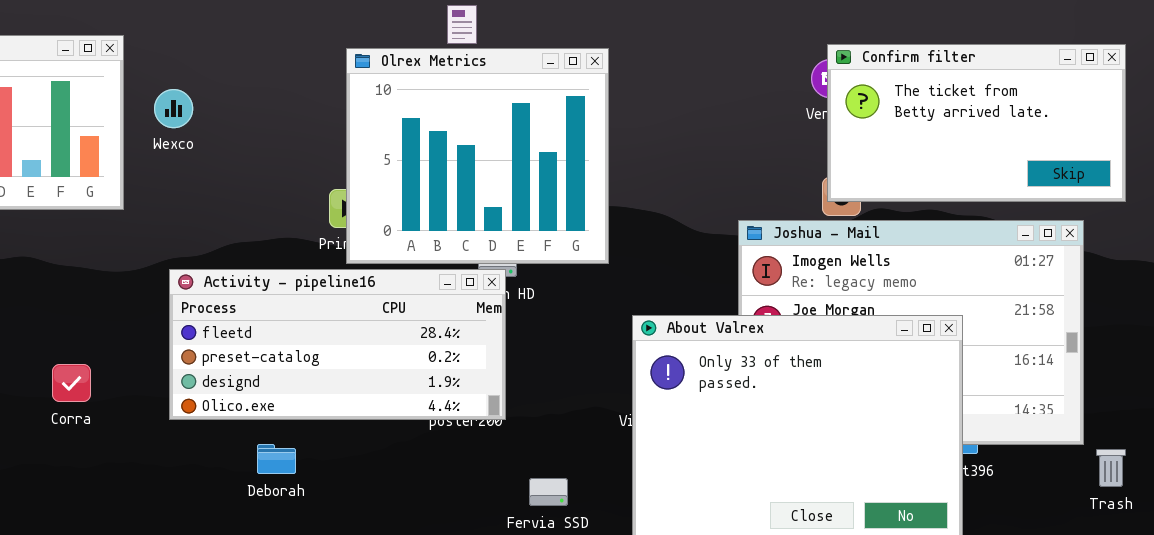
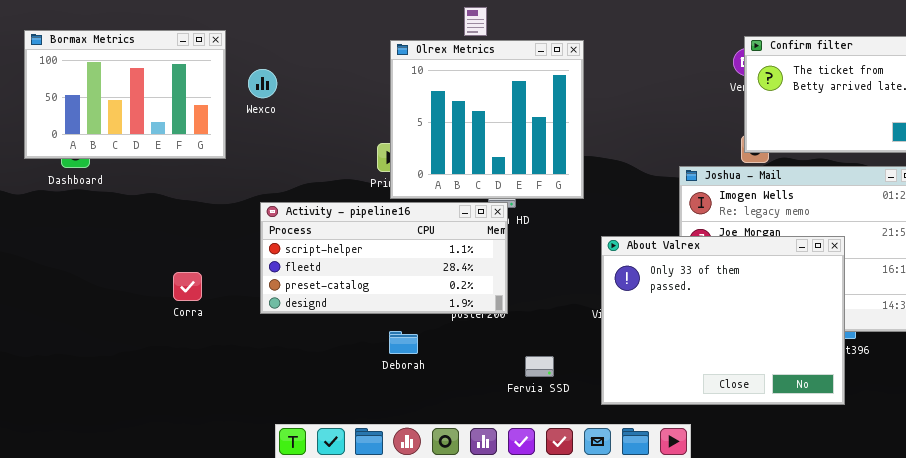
Activity - pipeline16: [169,269,506,420] -> [260,202,508,314], scrolled up 1 row
Deborah: [257,444,296,474] -> [389,331,418,354], moved

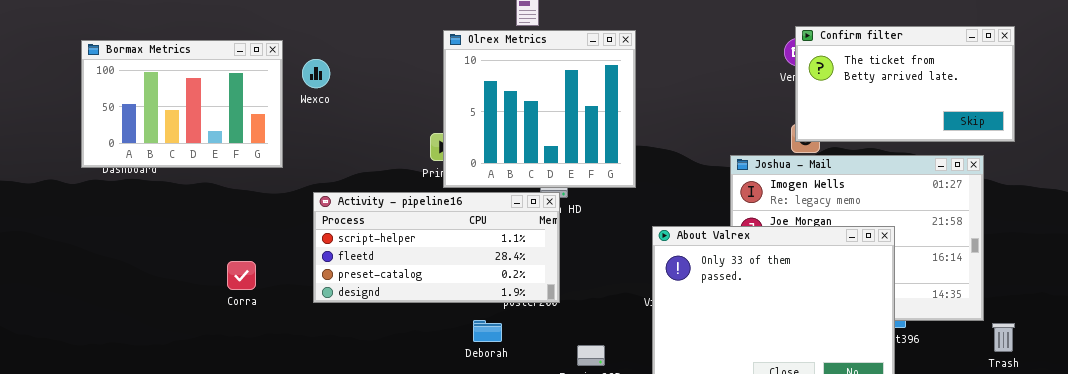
Bormax Metrics: [24,30,226,159] -> [81,40,283,168], moved
Deborah: [389,331,418,354] -> [473,320,502,342], moved

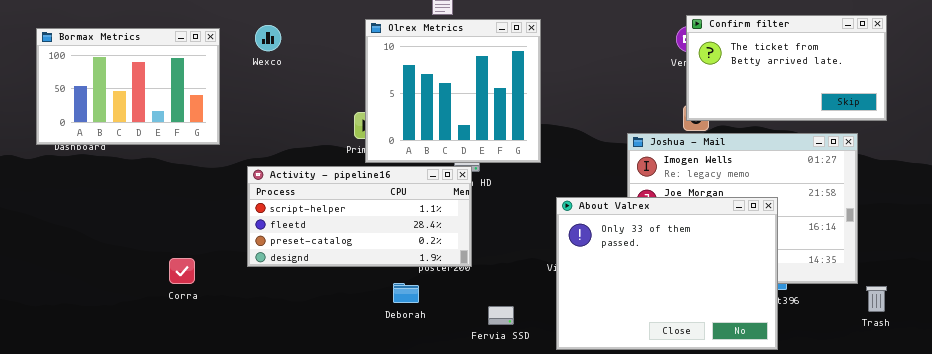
Wexco: [302,59,330,88] -> [255,25,281,51], moved
Corra: [227,261,256,290] -> [169,258,195,284], moved

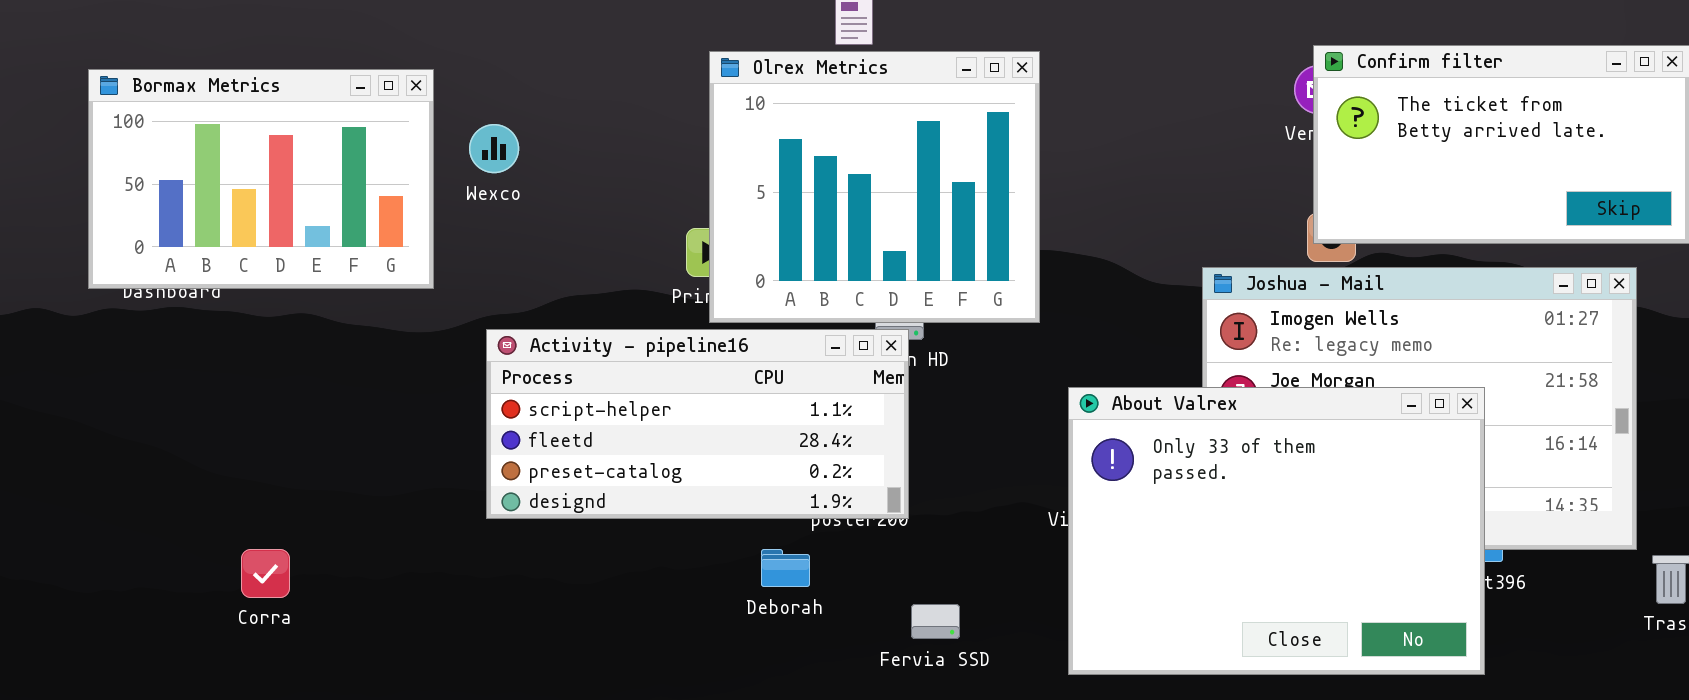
Wexco: [255,25,281,51] -> [469,124,519,173], moved
Corra: [169,258,195,284] -> [241,549,290,598], moved
Fervia SSD: [488,306,514,325] -> [911,604,960,639], moved

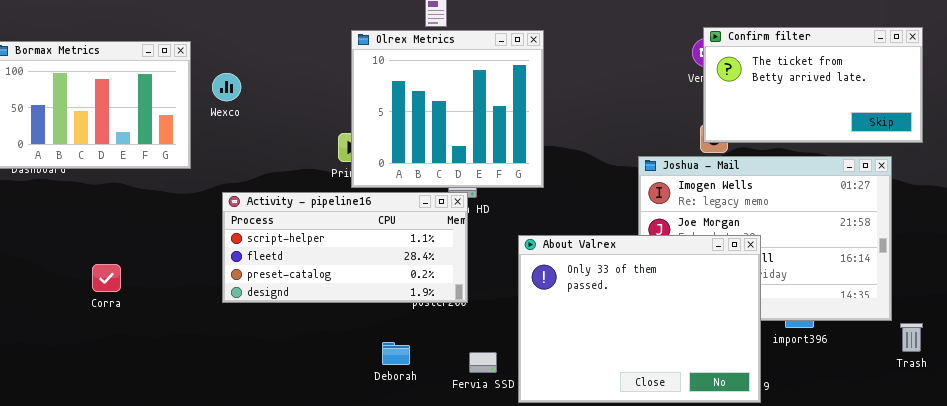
About Valrex: [1068,387,1485,675] -> [518,235,761,403], moved
Corra: [241,549,290,598] -> [92,264,121,292], moved
Deborah: [761,549,810,587] -> [382,342,410,365], moved

